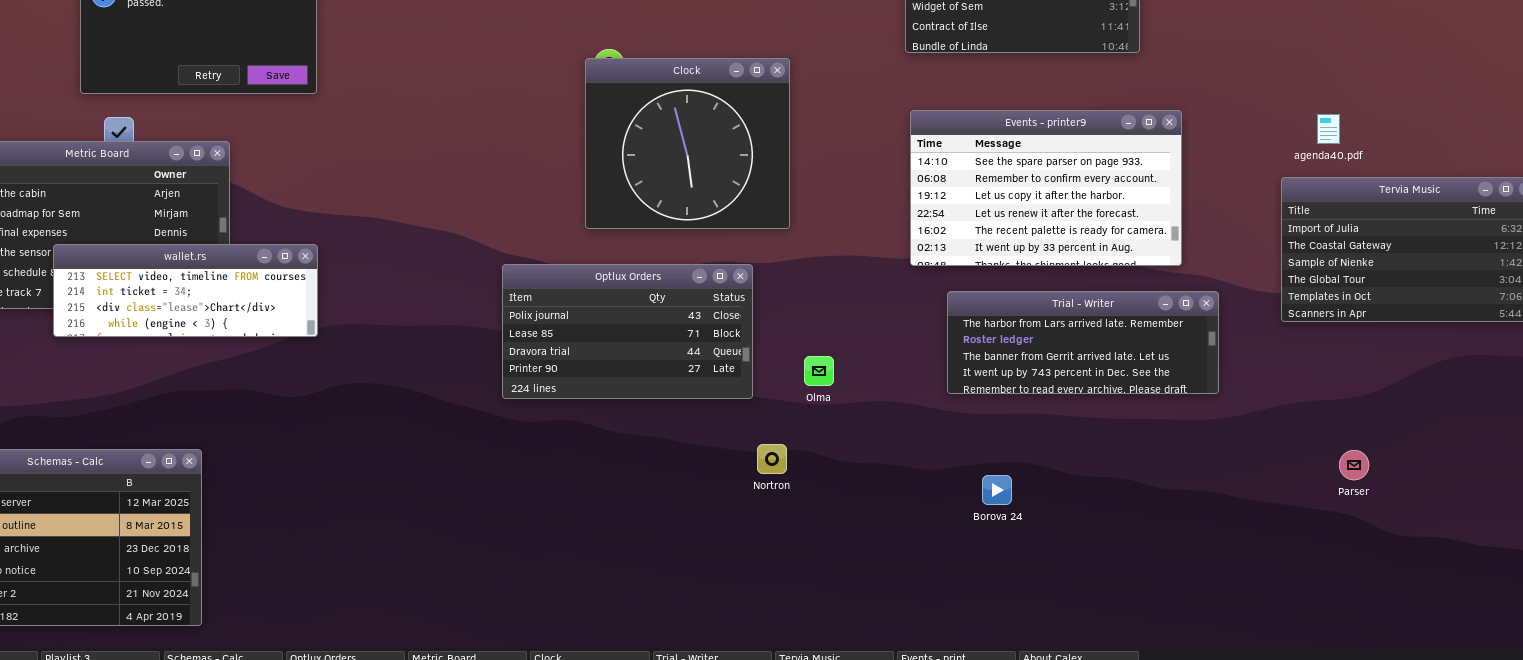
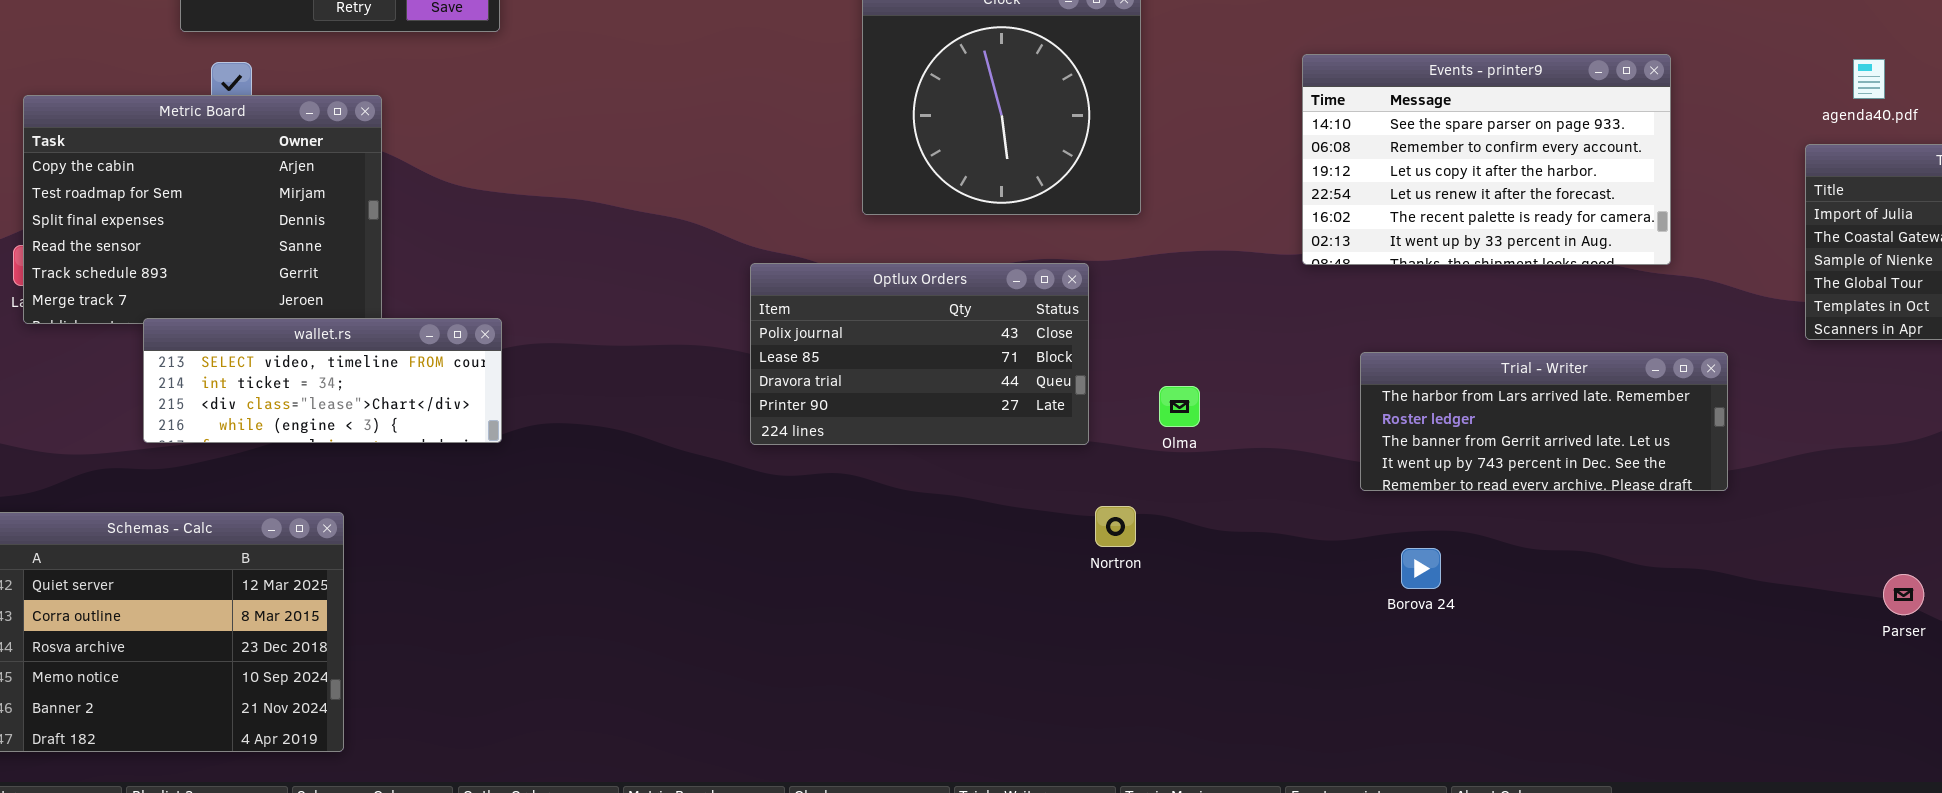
wallet.rs: [53,244,318,337] -> [143,318,502,443], moved
Trial - Writer: [947,291,1219,394] -> [1360,352,1728,491], moved
Parser: [1339,450,1369,480] -> [1883,574,1924,615], moved

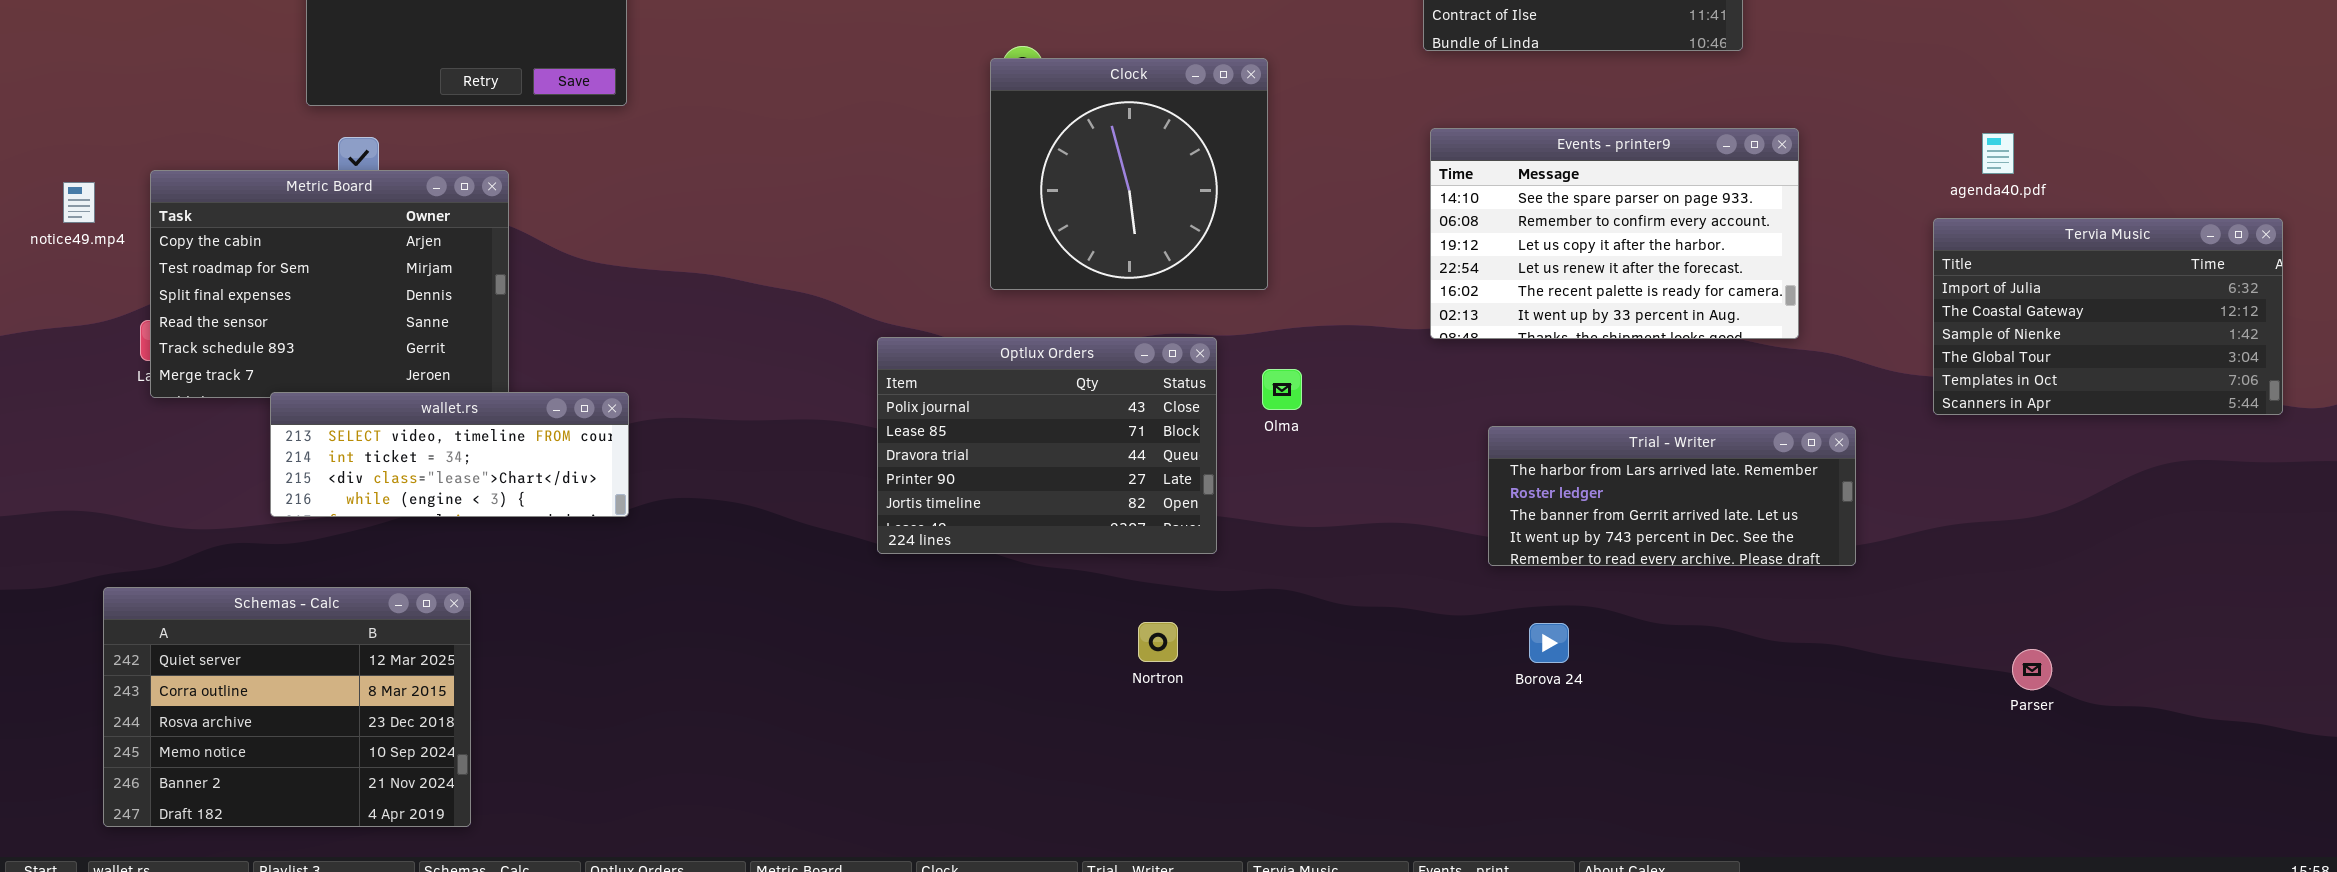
Optlux Orders: [750,263,1089,445] -> [877,337,1217,554], resized
Olma: [1159,386,1200,427] -> [1262,369,1302,410], moved
Nortron: [1095,506,1136,547] -> [1138,622,1178,662], moved

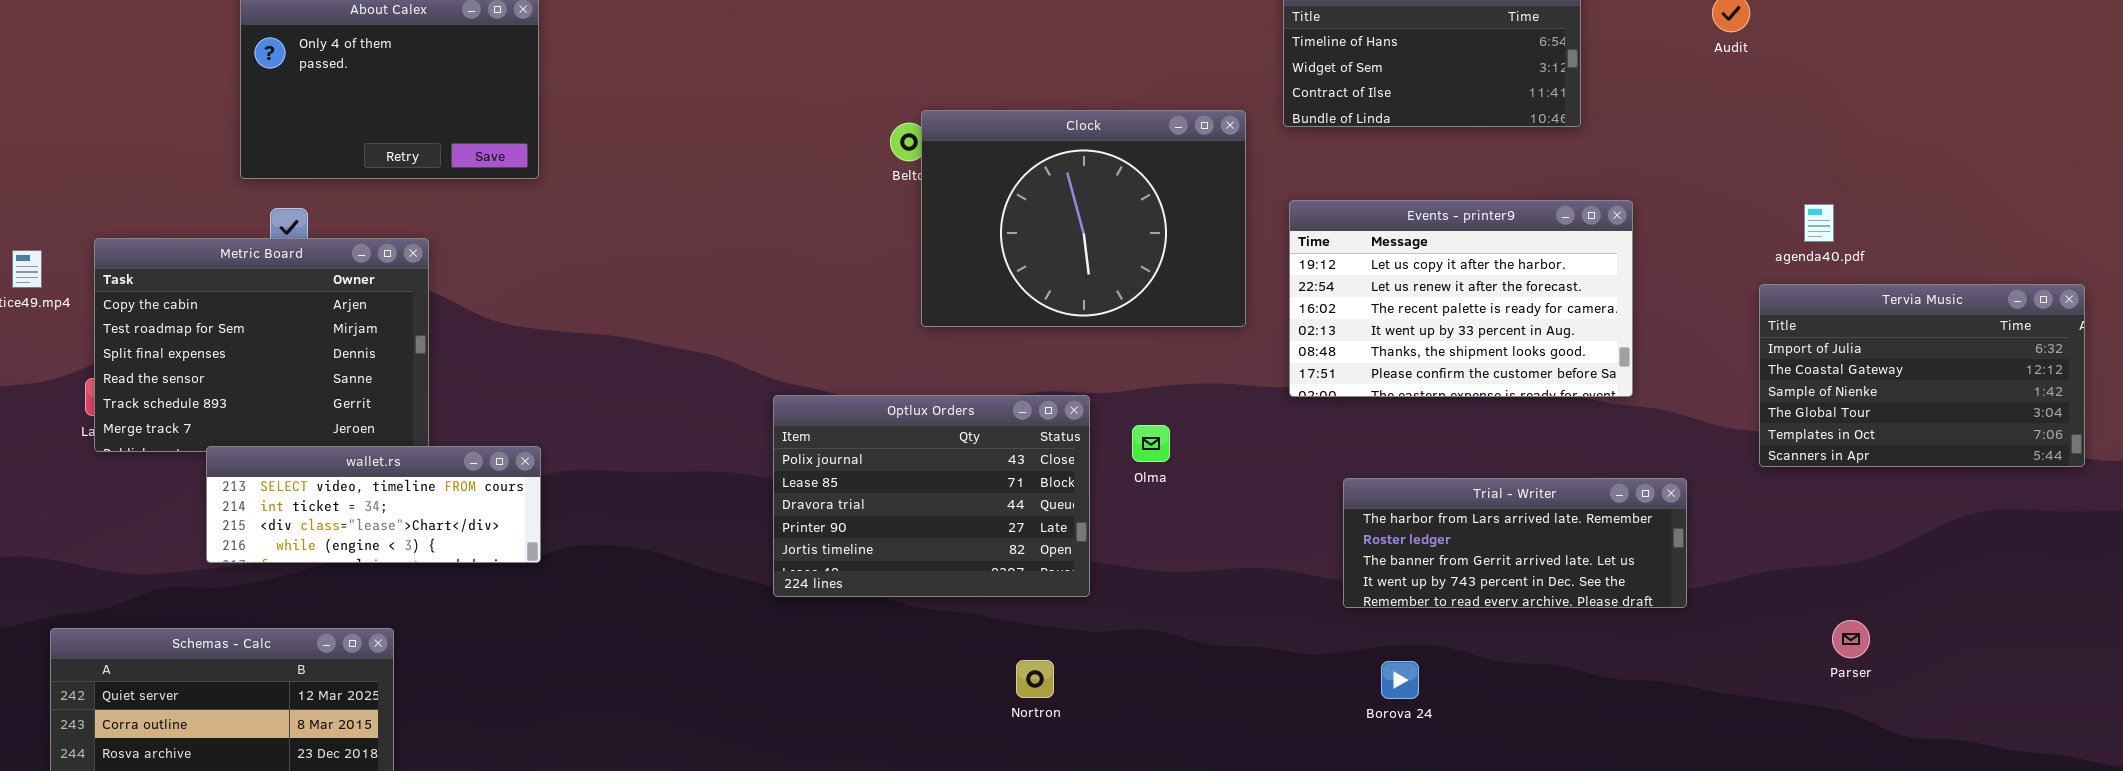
Clock: [990,58,1268,290] -> [921,110,1246,327], moved, resized
Events - printer9: [1430,128,1799,339] -> [1289,200,1633,397], scrolled down 2 rows
Parser: [2012,649,2052,690] -> [1832,620,1870,658], moved

